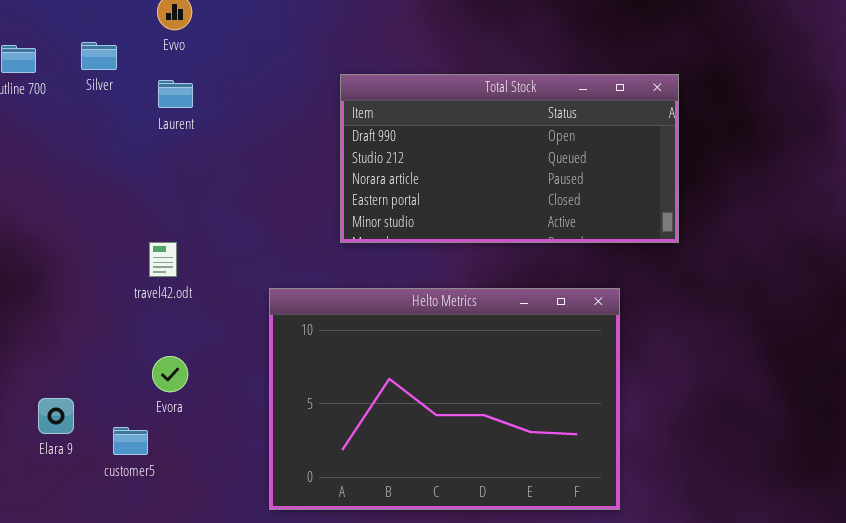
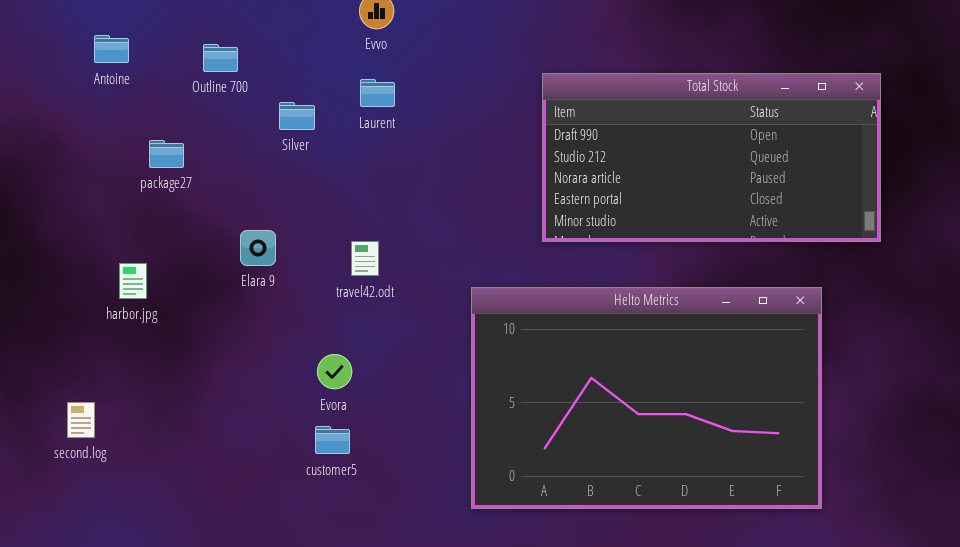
Silver: [81,42,117,70] -> [279,102,315,130], moved
Evora: [152,356,188,392] -> [317,354,352,389], moved
Elara 9: [38,398,74,434] -> [240,230,276,266], moved

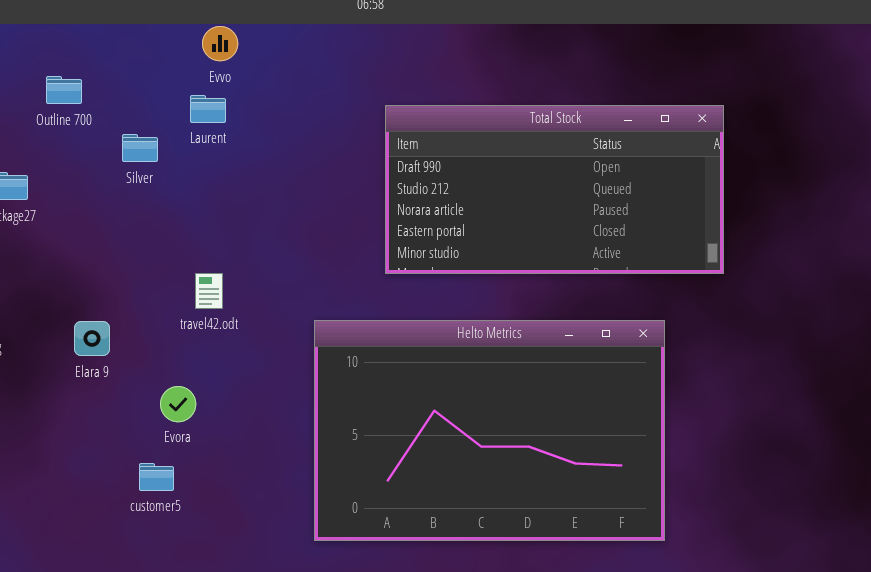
Laurent: [360,79,395,107] -> [190,95,226,123], moved
Elara 9: [240,230,276,266] -> [74,321,110,356], moved
customer5: [315,426,350,454] -> [139,463,174,491], moved

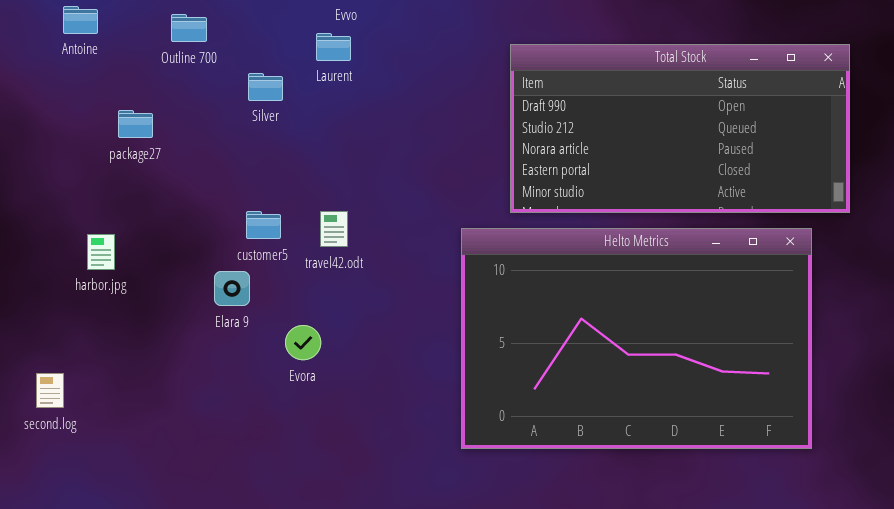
Helto Metrics: [314,320,665,541] -> [461,228,812,449], moved
Elara 9: [74,321,110,356] -> [214,271,250,306], moved
customer5: [139,463,174,491] -> [246,211,281,239], moved

